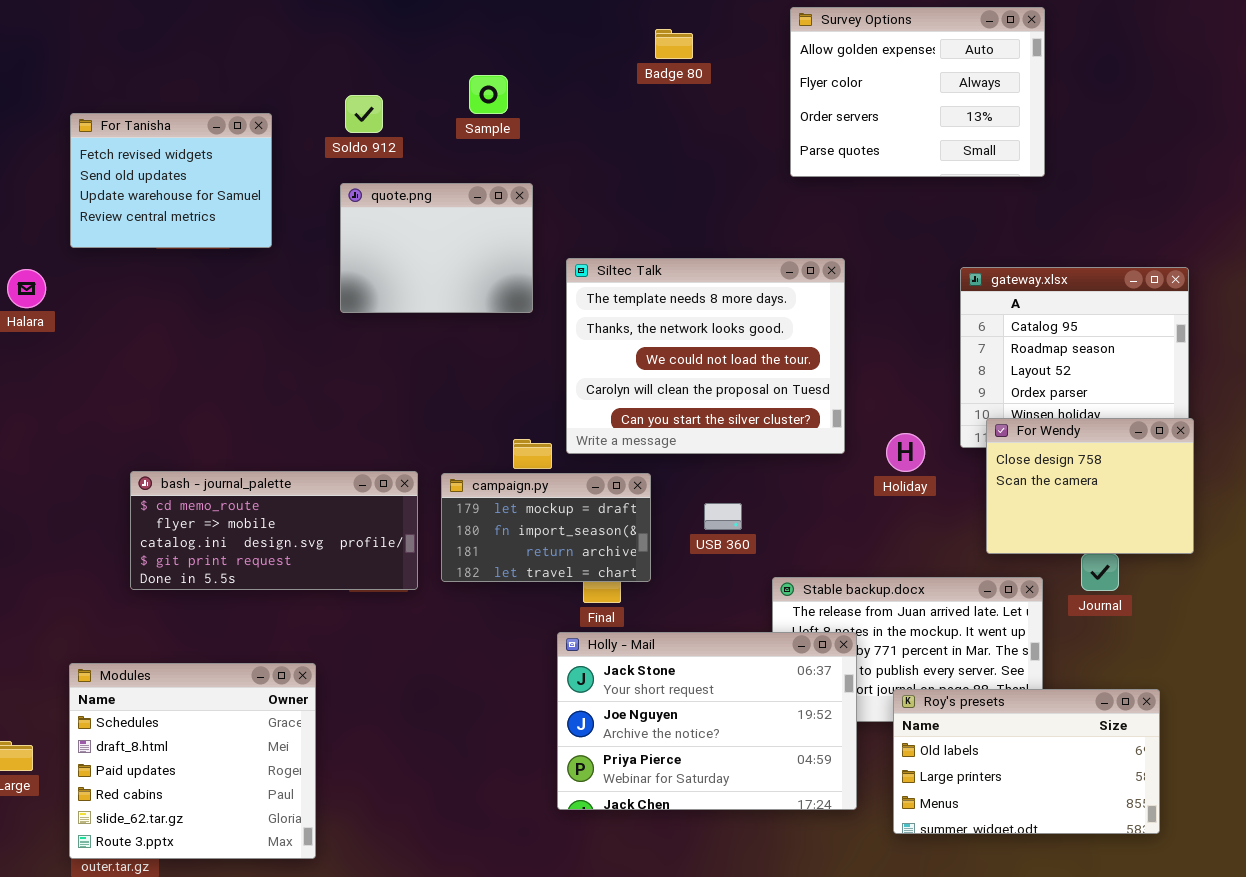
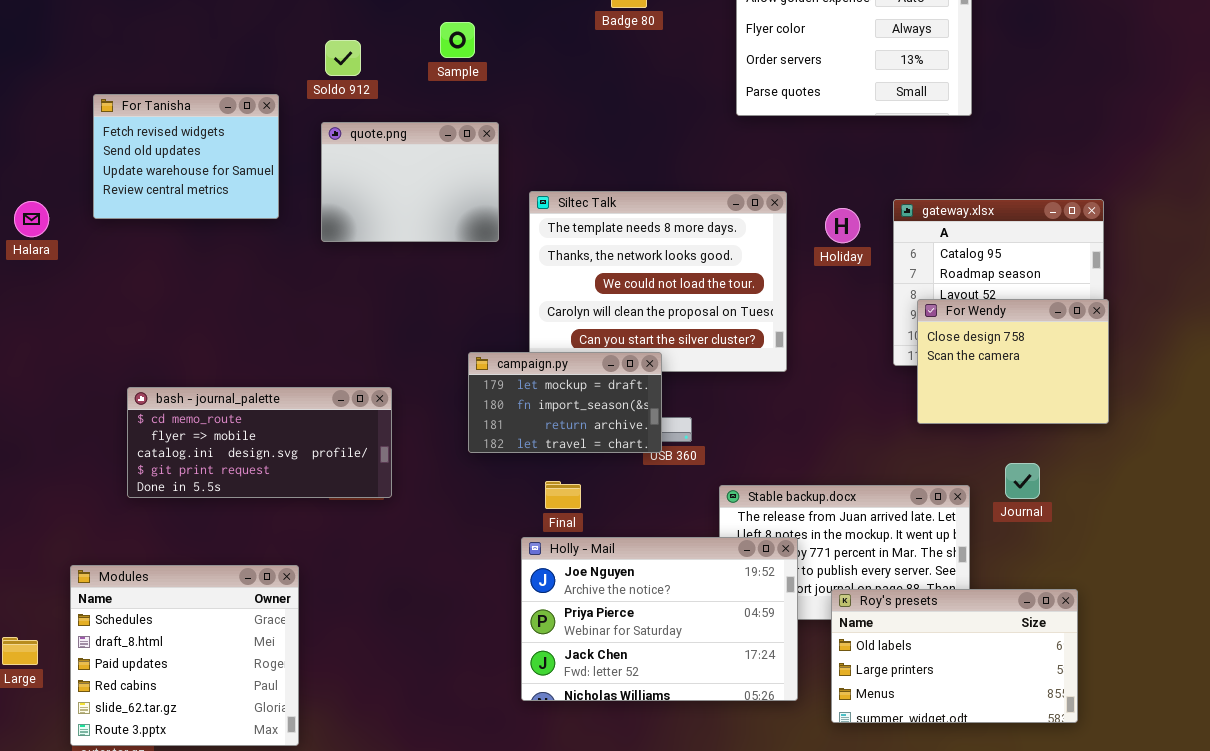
For Tanisha: [70,113,272,248] -> [93,94,279,219], moved
For Wendy: [986,418,1194,554] -> [917,299,1109,424], moved
Holiday: [886,433,925,472] -> [825,208,860,243], moved
campaign.py: [441,473,651,582] -> [468,352,662,453], moved
Holly - Mail: [557,632,857,810] -> [521,537,798,701], scrolled down 1 row

